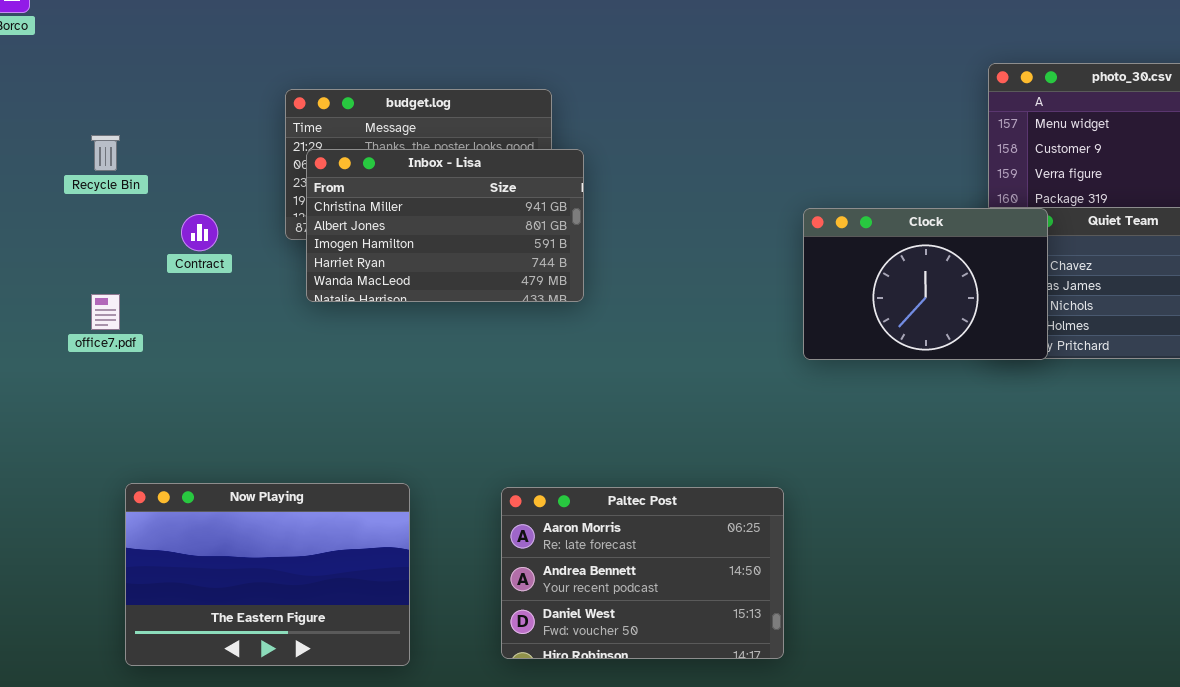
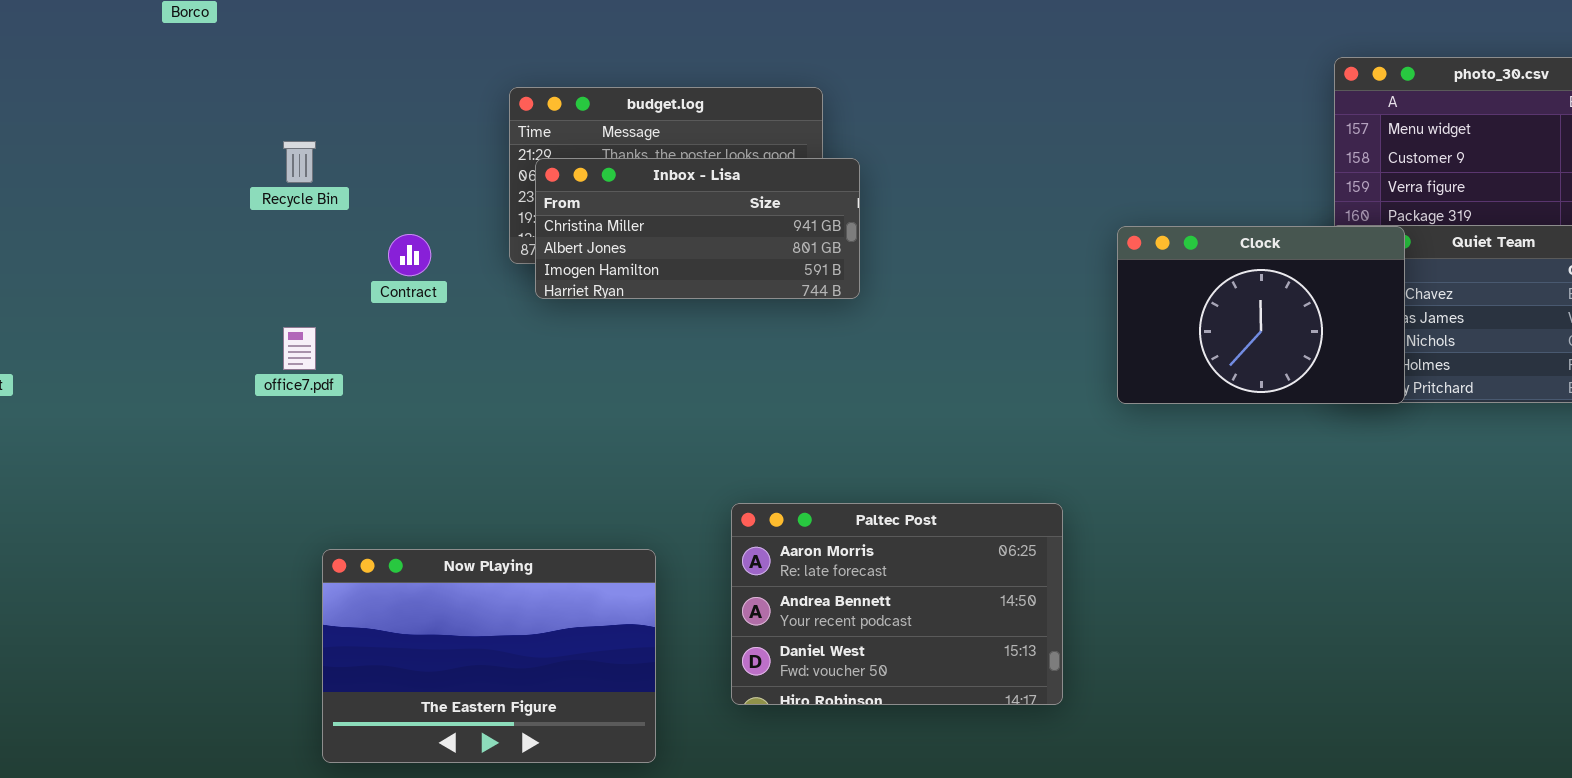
Inbox - Lisa: [306,149,584,302] -> [535,158,860,299], resized
Paltec Post: [501,487,784,659] -> [731,503,1063,705], moved

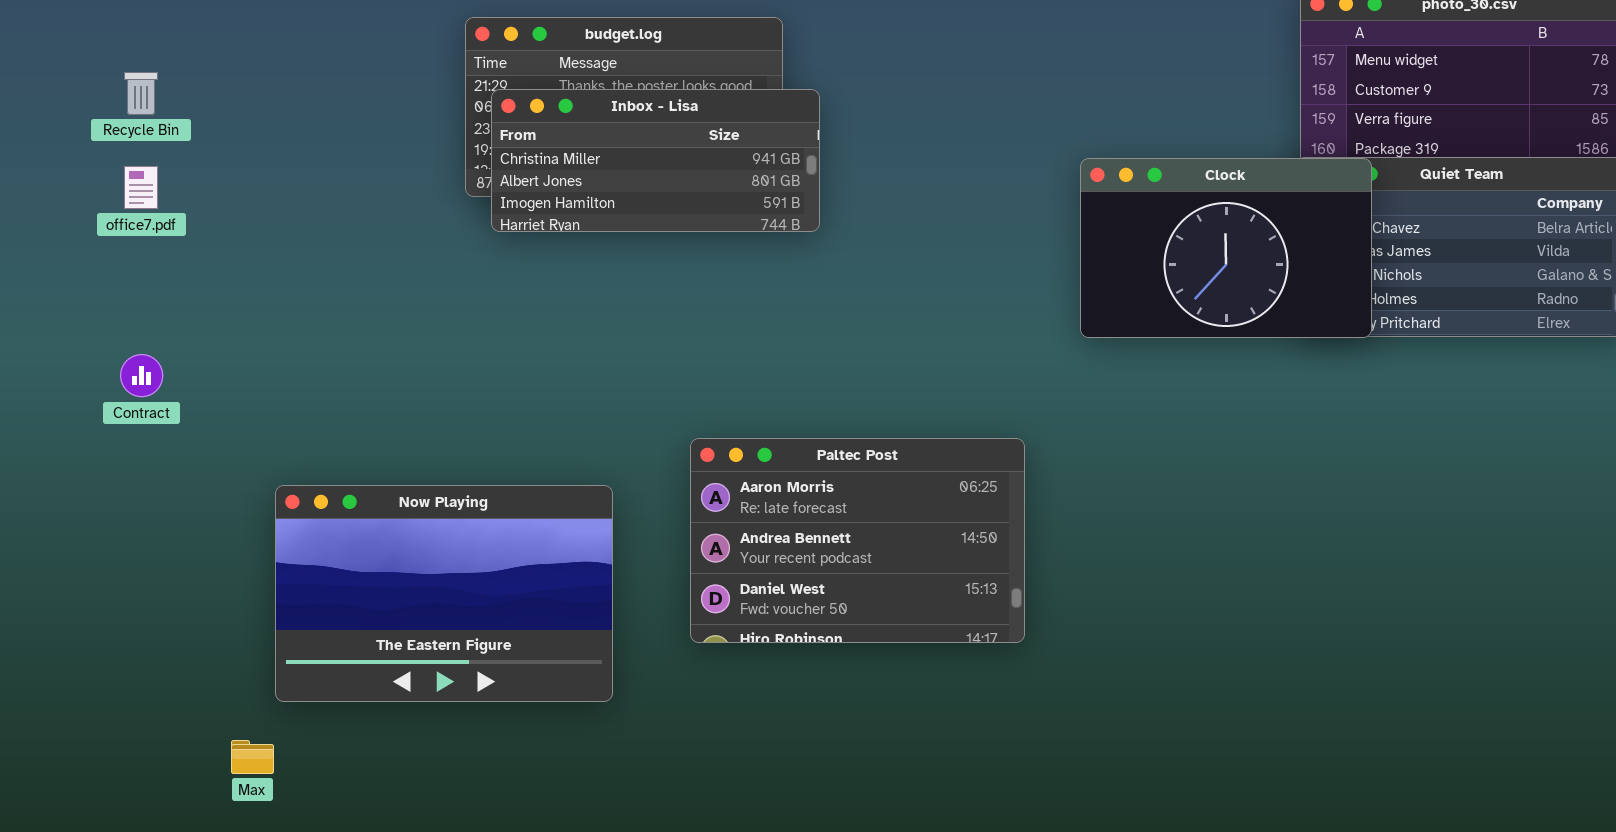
Recycle Bin: [283,141,316,183] -> [124,72,158,115], moved
Contract: [388,234,431,276] -> [120,354,163,397], moved
office7.pdf: [283,327,316,370] -> [124,166,158,209], moved

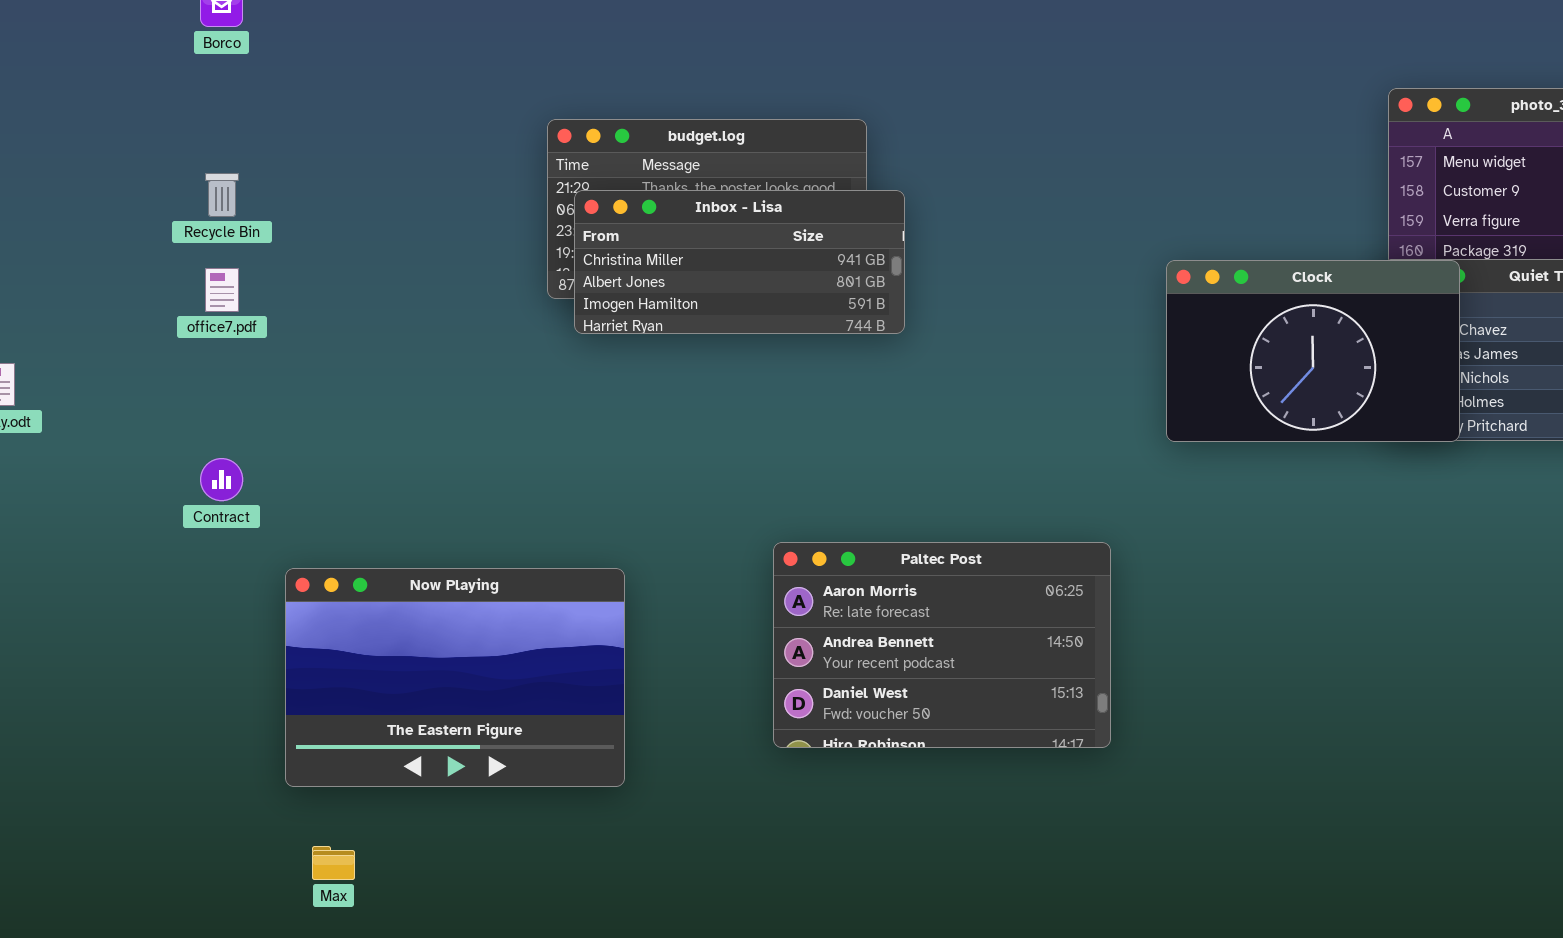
Now Playing: [275,485,613,702] -> [285,568,625,787], moved

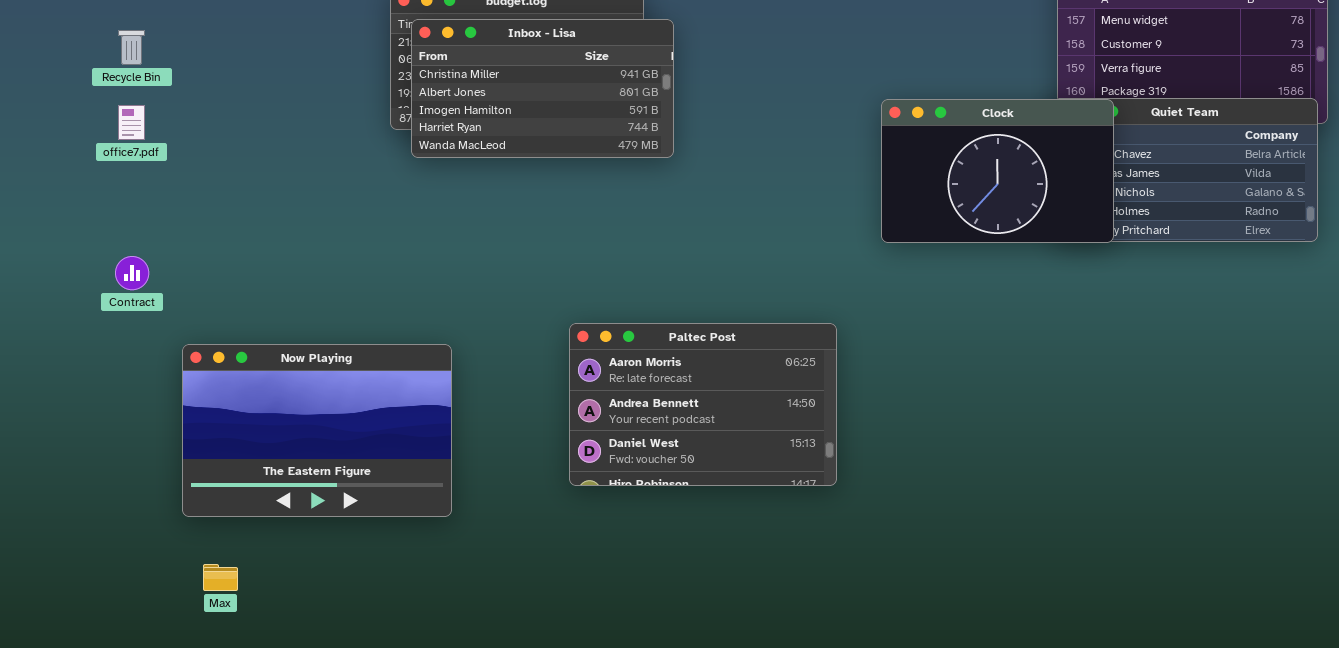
Inbox - Lisa: [574,190,905,334] -> [411,19,674,158], resized

